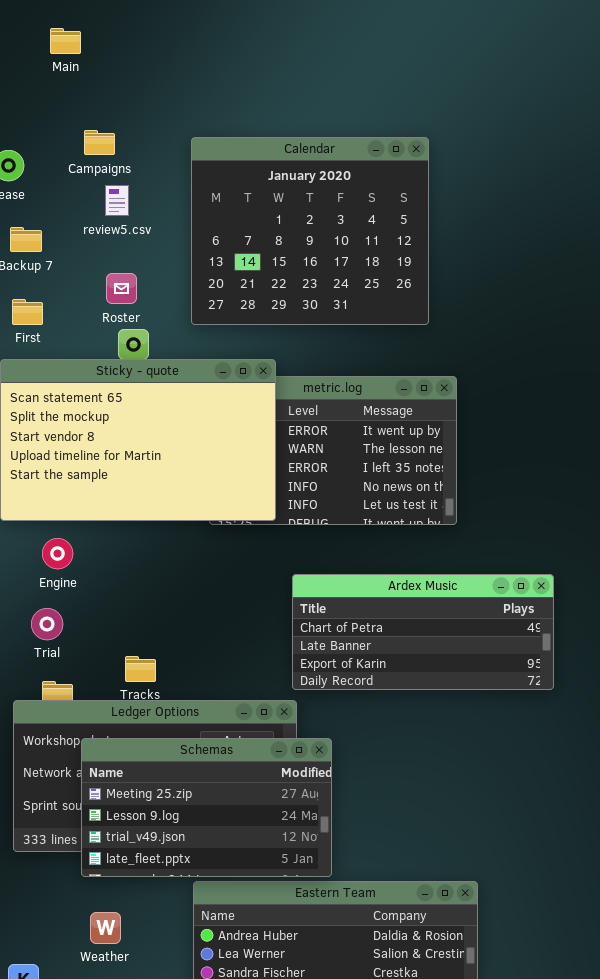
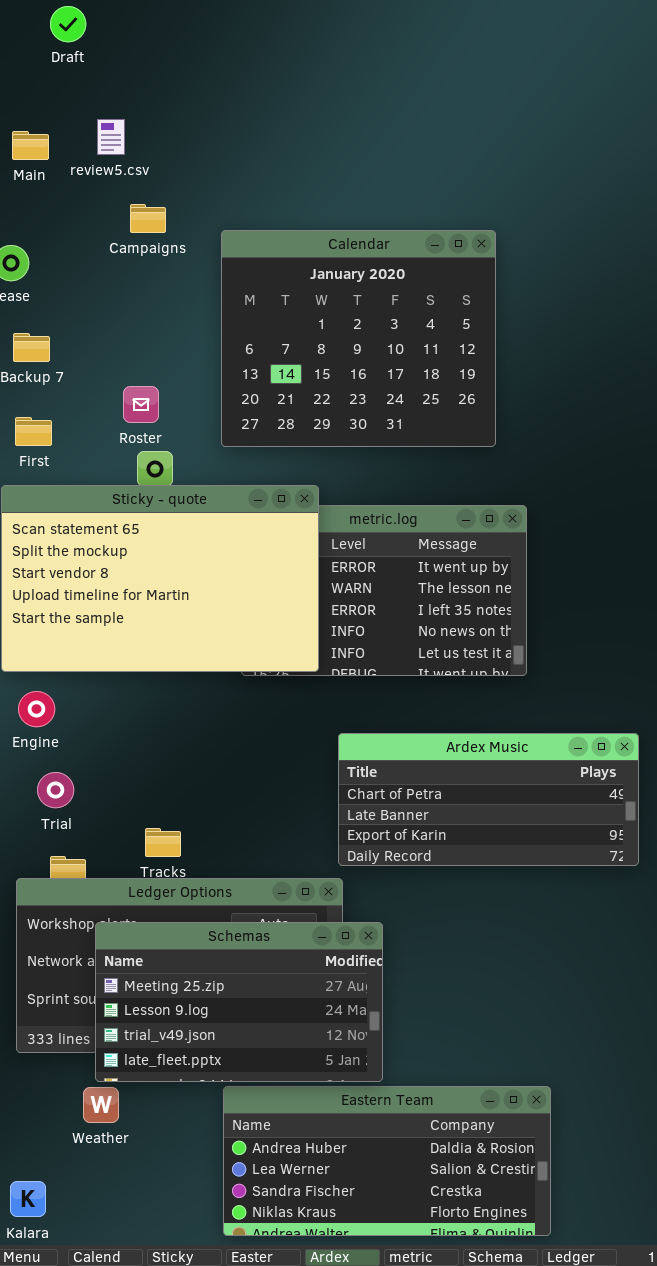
Main: [50,28,81,54] -> [12,131,49,160], moved
Campaigns: [84,130,115,155] -> [130,204,166,233], moved
review5.csv: [105,185,129,216] -> [97,119,125,155], moved
Engine: [42,538,73,569] -> [18,691,55,727], moved
Weather: [90,912,121,944] -> [83,1087,119,1123], moved

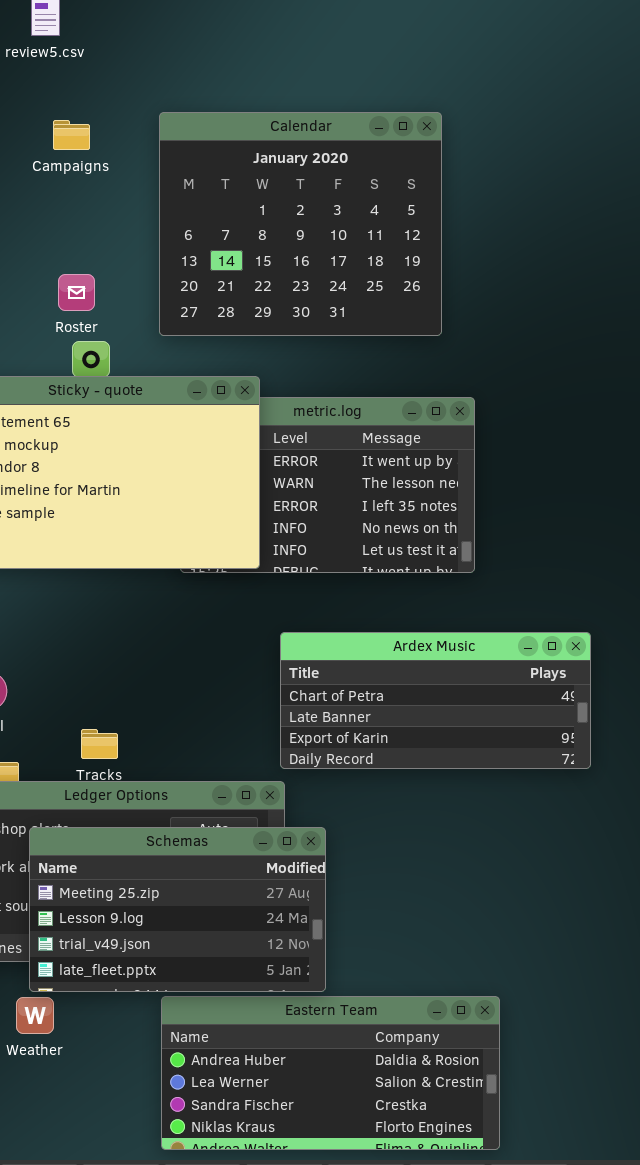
Campaigns: [130,204,166,233] -> [53,120,90,150], moved

